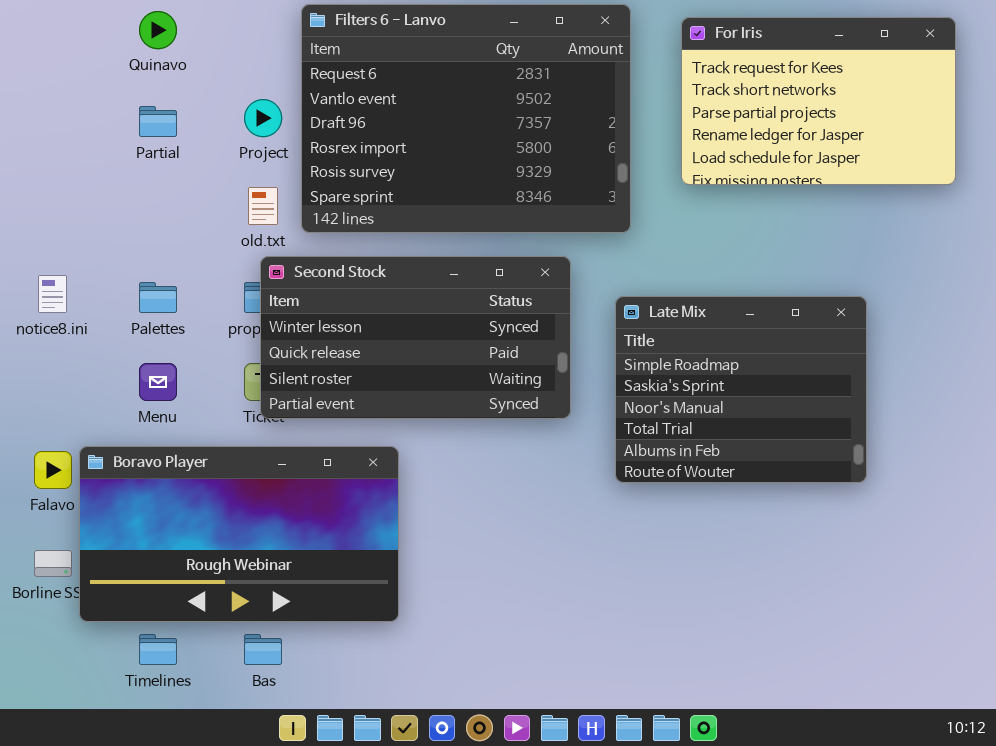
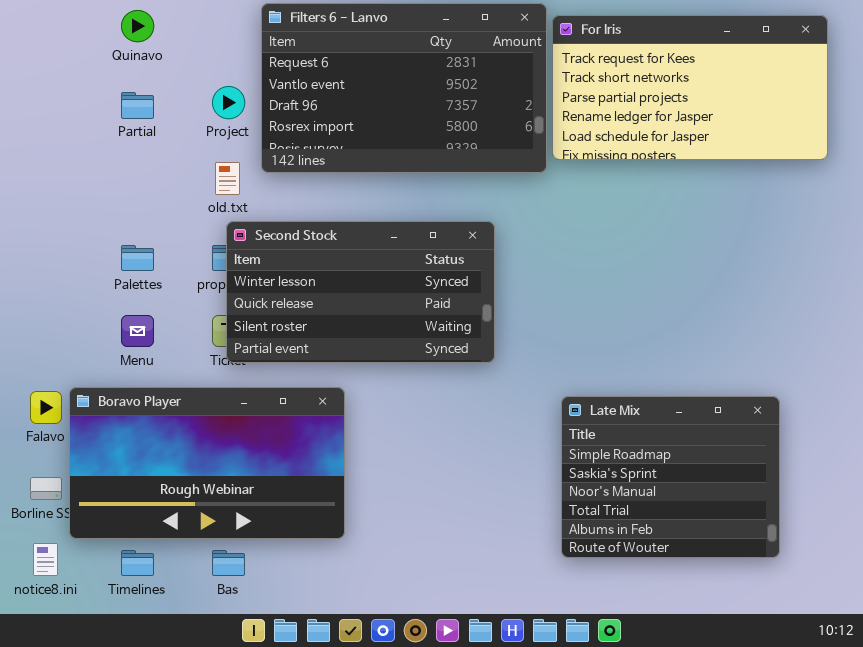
Filters 6 - Lanvo: [301,4,631,233] -> [261,3,547,173], resized
For Iris: [681,17,956,185] -> [552,15,828,160], resized
notice8.ini: [38,275,67,313] -> [33,543,58,576], moved
Late Mix: [615,296,867,483] -> [561,396,780,558], moved

